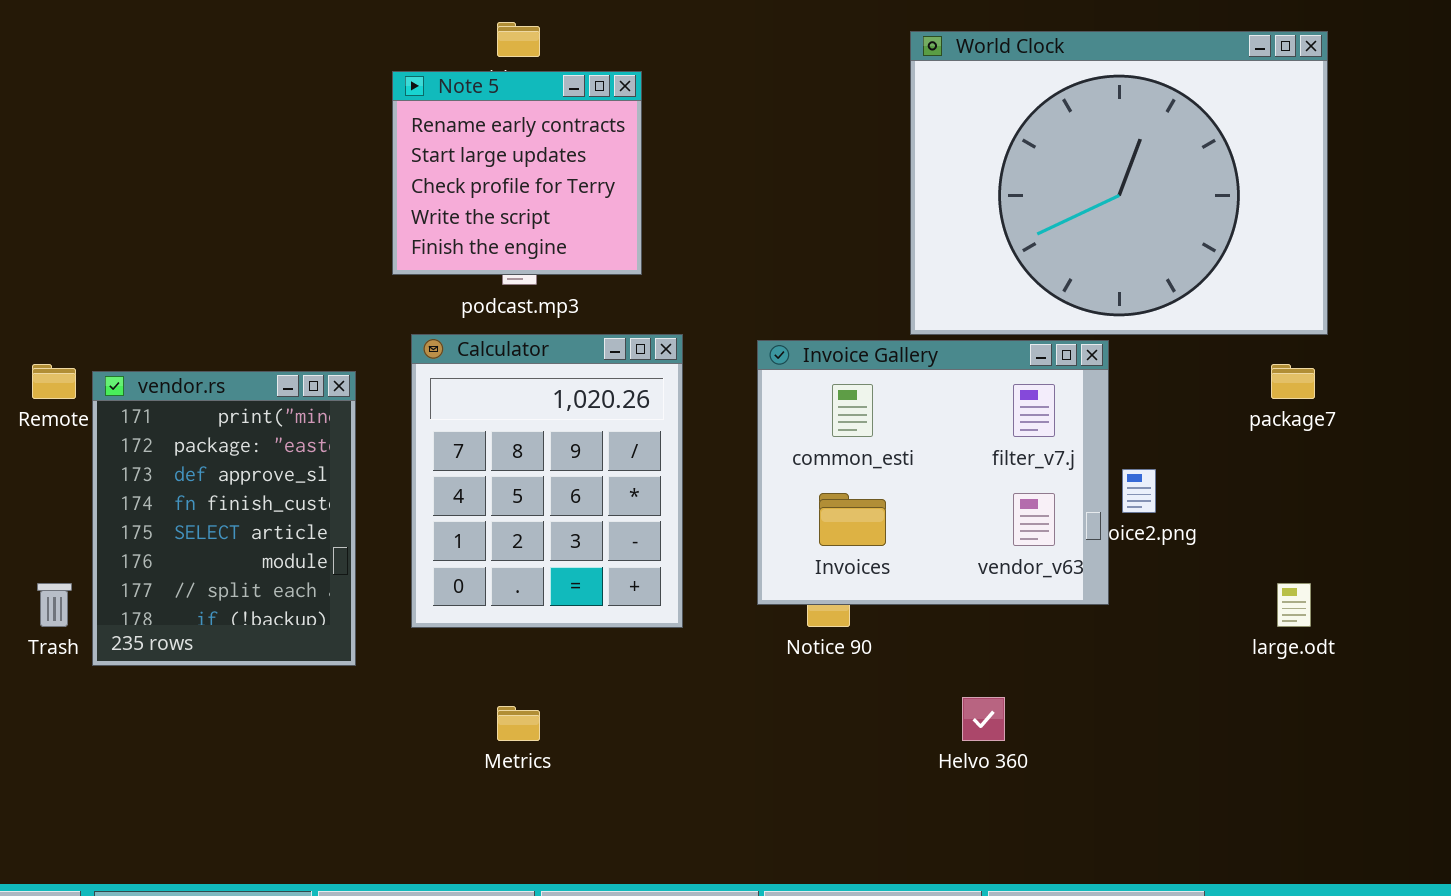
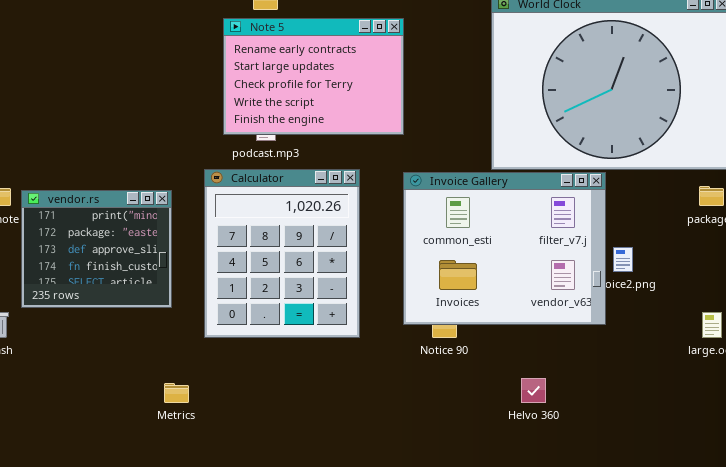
Note 5: [392,71,642,275] -> [223,18,404,135], moved, resized
vendor.rs: [92,371,356,666] -> [21,190,172,308], resized
Metrics: [497,706,540,741] -> [164,383,189,403], moved

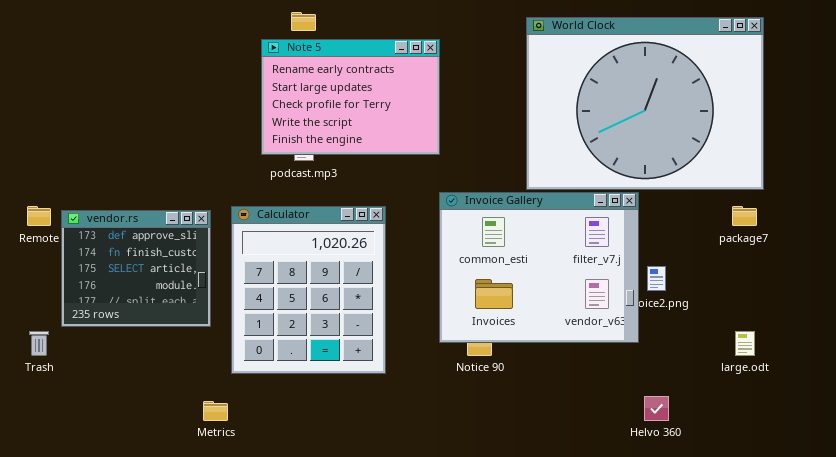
Calculator: [204,169,360,338] -> [231,206,386,374], moved
vendor.rs: [21,190,172,308] -> [61,210,211,327], scrolled down 2 rows
Helvo 360: [521,378,546,403] -> [644,396,669,421], moved

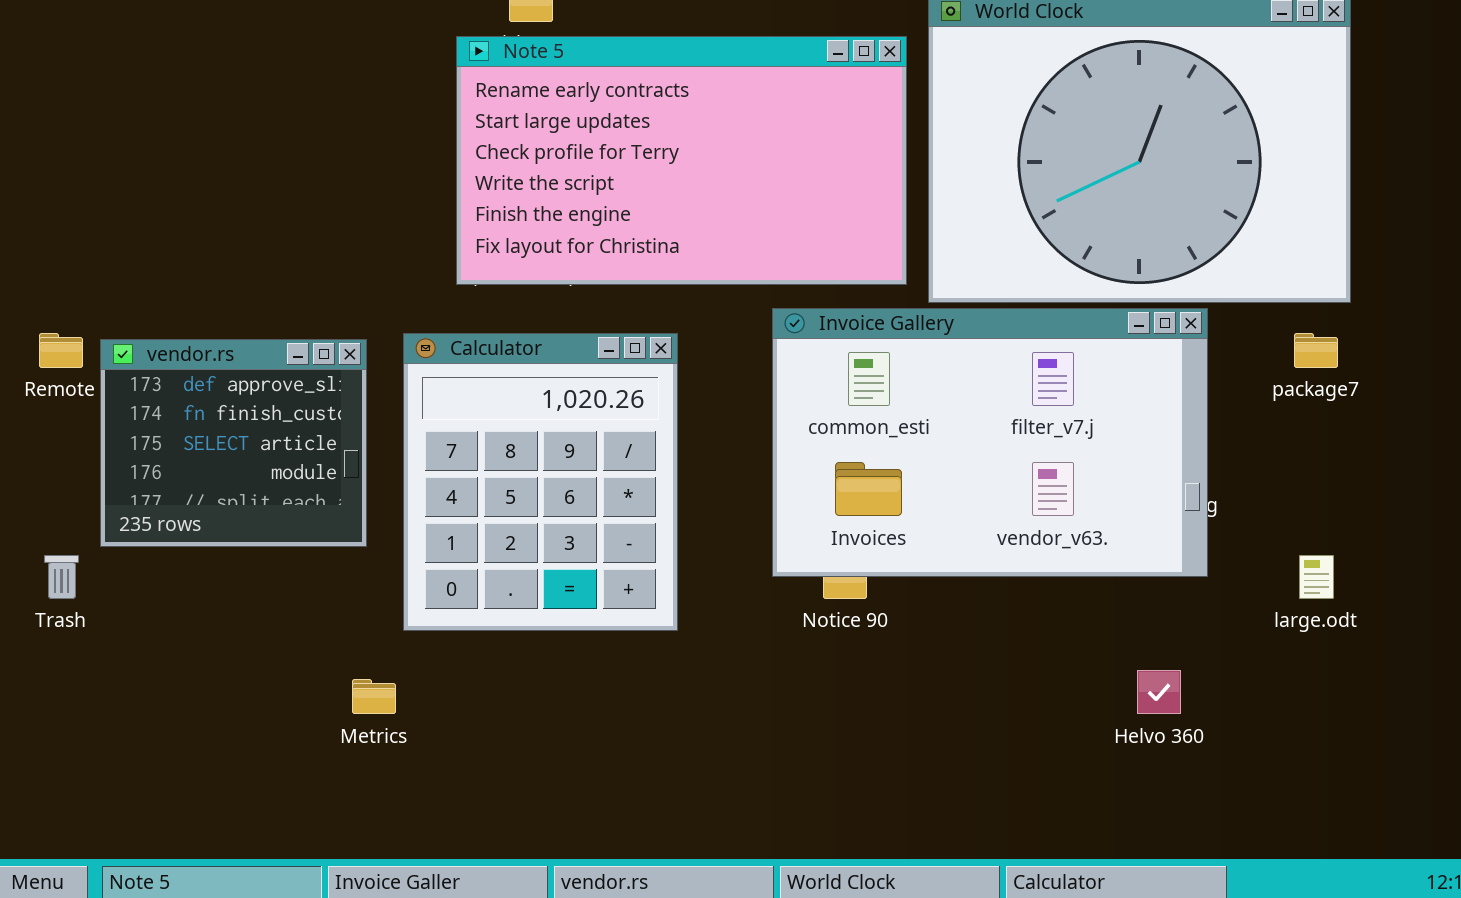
Note 5: [261,39,440,155] -> [456,36,907,285], resized
Invoice Gallery: [439,192,639,343] -> [772,308,1208,577], resized

